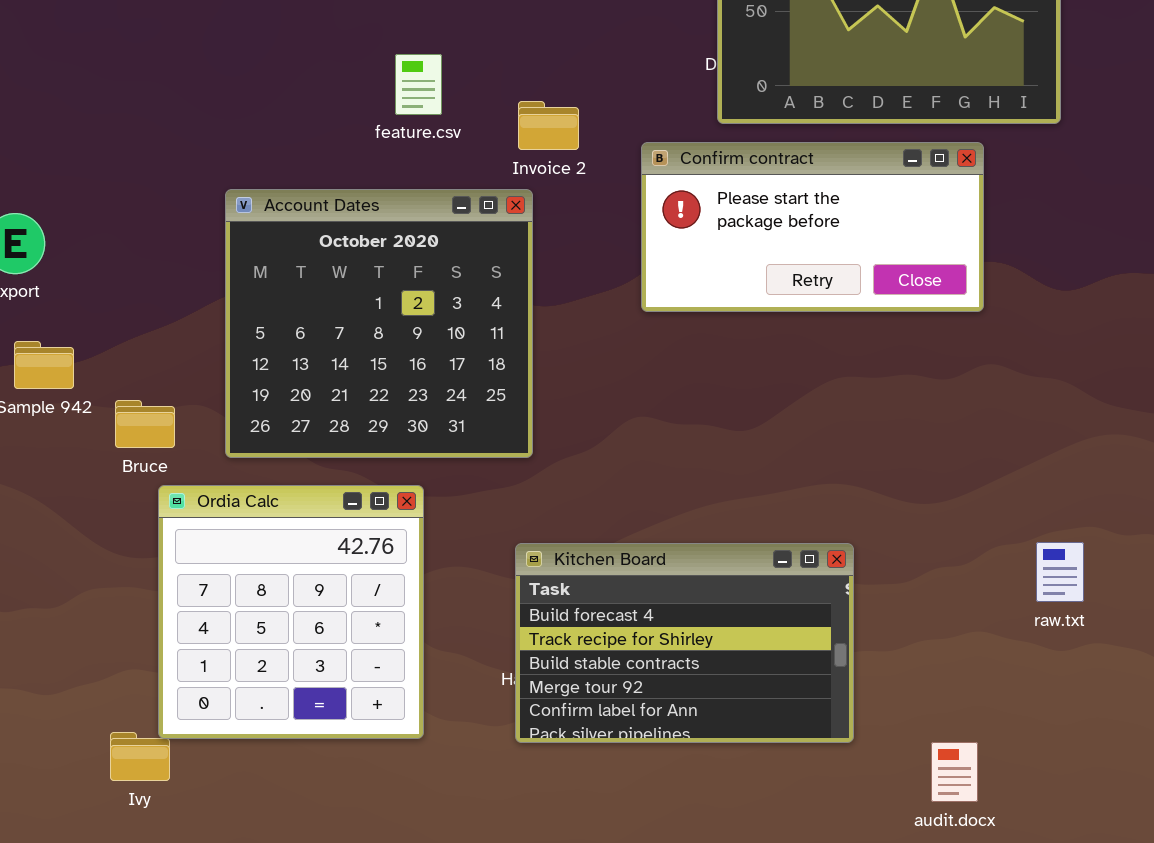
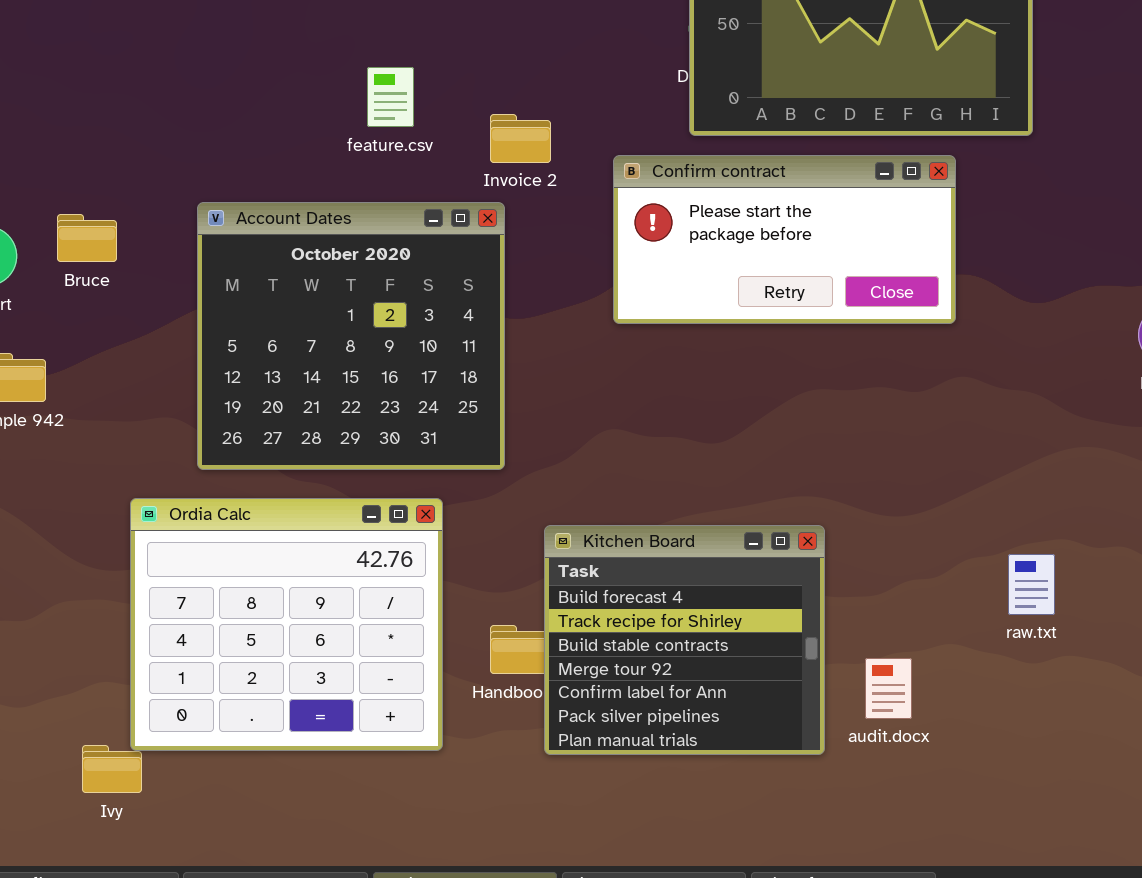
Bruce: [115,400,175,448] -> [57,214,117,262], moved
Ordia Calc: [158,485,424,739] -> [130,498,443,751], resized
Kitchen Board: [515,543,854,743] -> [544,525,825,755], resized
audit.docx: [931,742,978,802] -> [865,658,912,719], moved

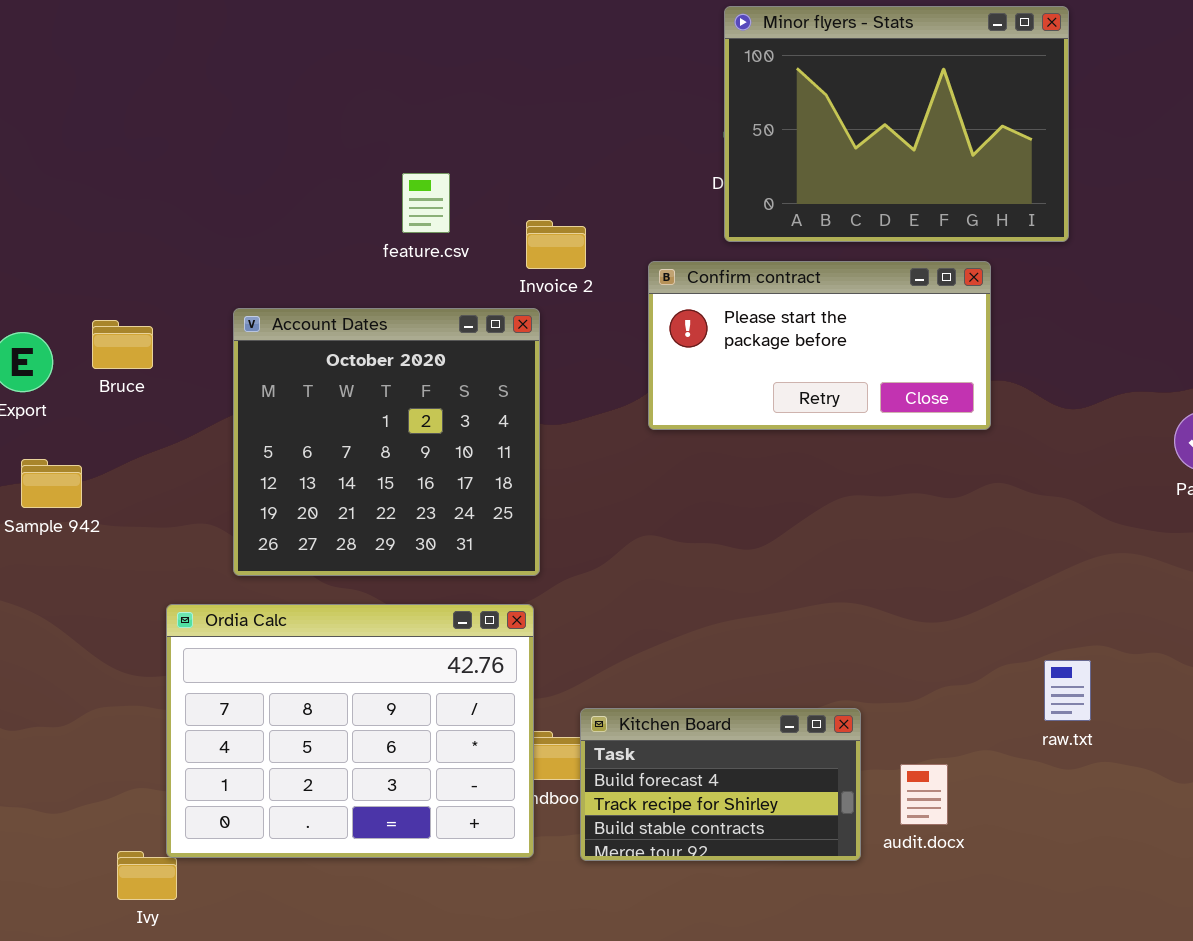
Ordia Calc: [130,498,443,751] -> [166,604,534,858], resized
Kitchen Board: [544,525,825,755] -> [580,708,861,861], resized

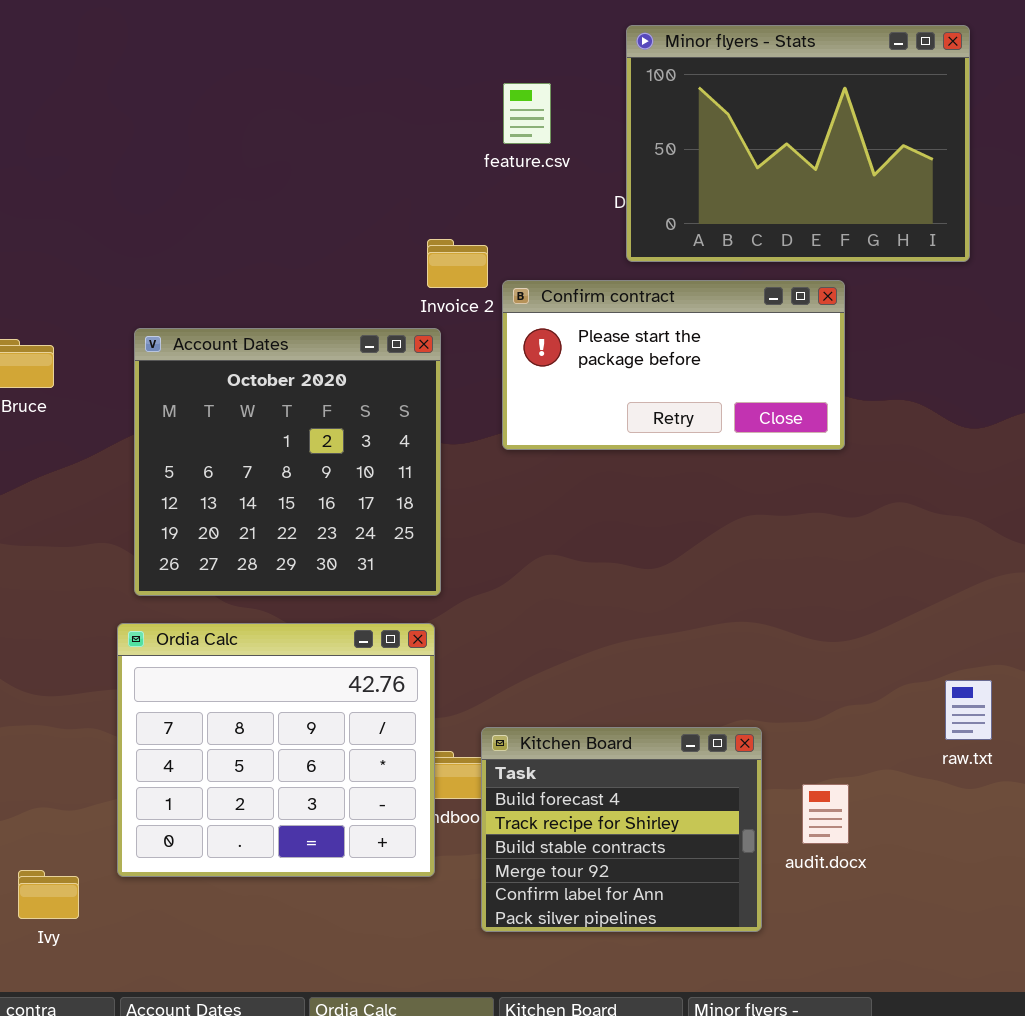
feature.csv: [402,173,450,233] -> [503,83,551,144], moved
Confirm contract: [648,261,991,430] -> [502,280,845,450], moved
Ordia Calc: [166,604,534,858] -> [117,623,435,877], resized
Kitchen Board: [580,708,861,861] -> [481,727,762,932], resized

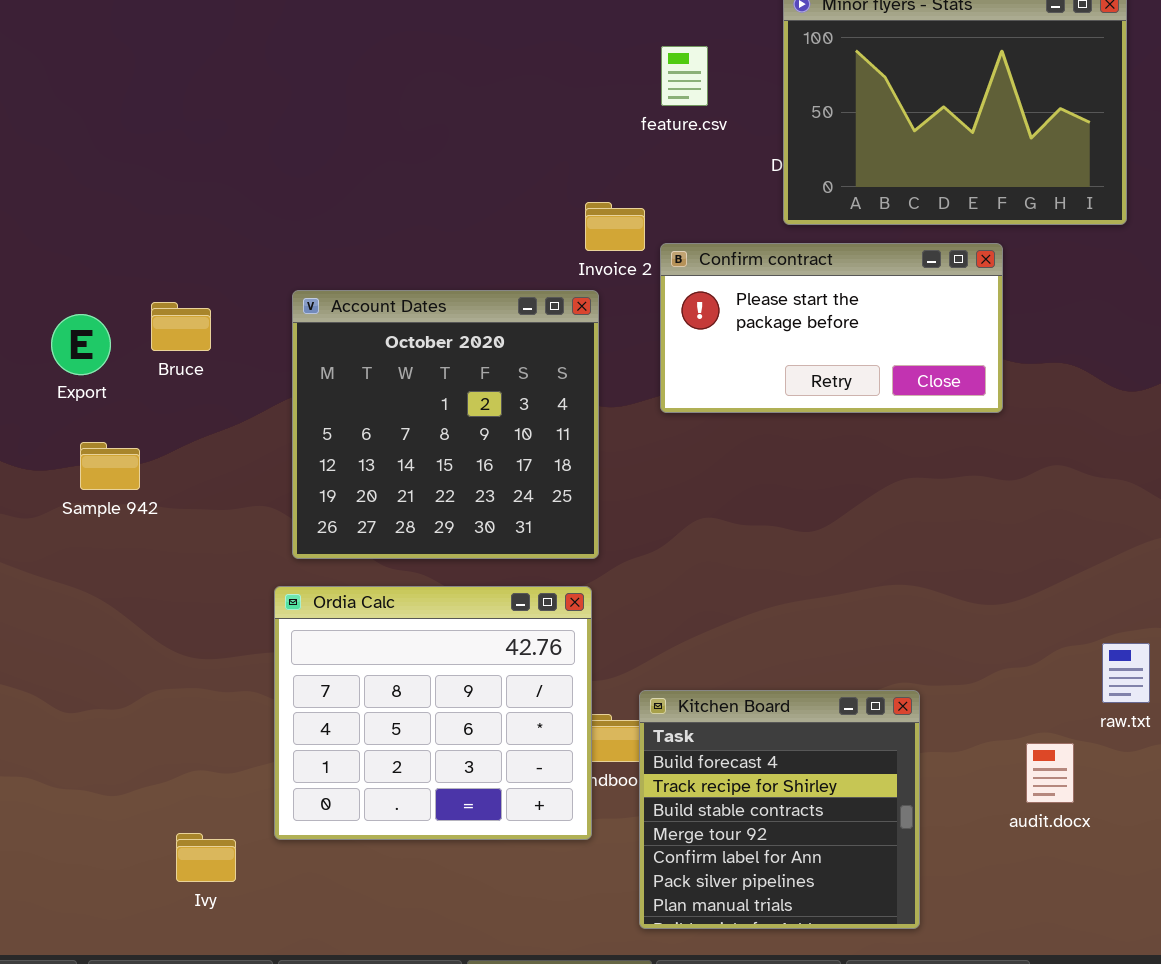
Kitchen Board: [481,727,762,932] -> [639,690,920,929], resized
audit.docx: [802,784,849,844] -> [1026,743,1074,803], moved

